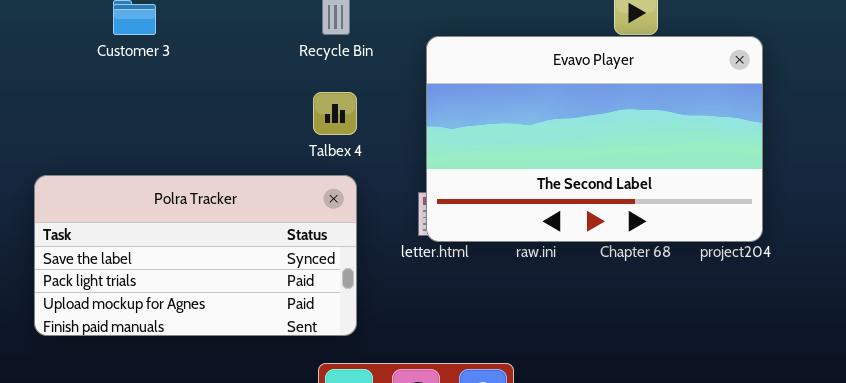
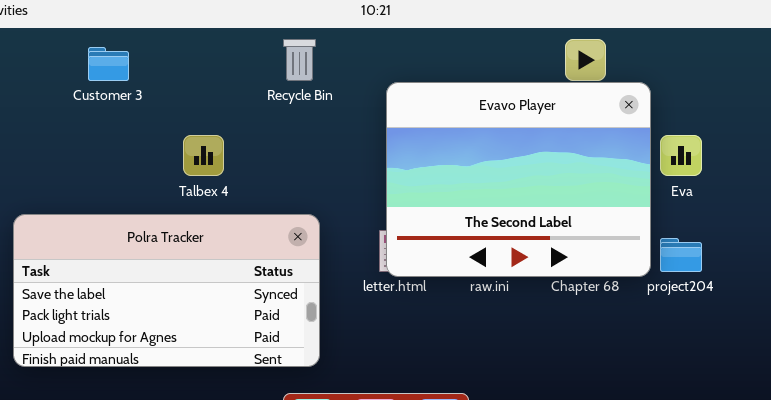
Evavo Player: [426,36,763,242] -> [386,82,651,277], resized
Talbex 4: [313,92,357,135] -> [183,135,224,176], moved

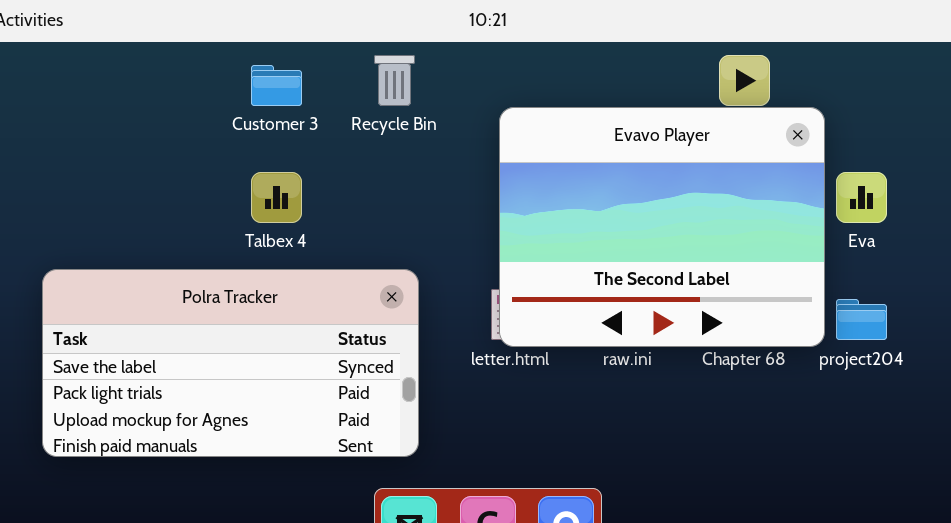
Customer 3: [88,47,129,81] -> [251,65,302,106], moved

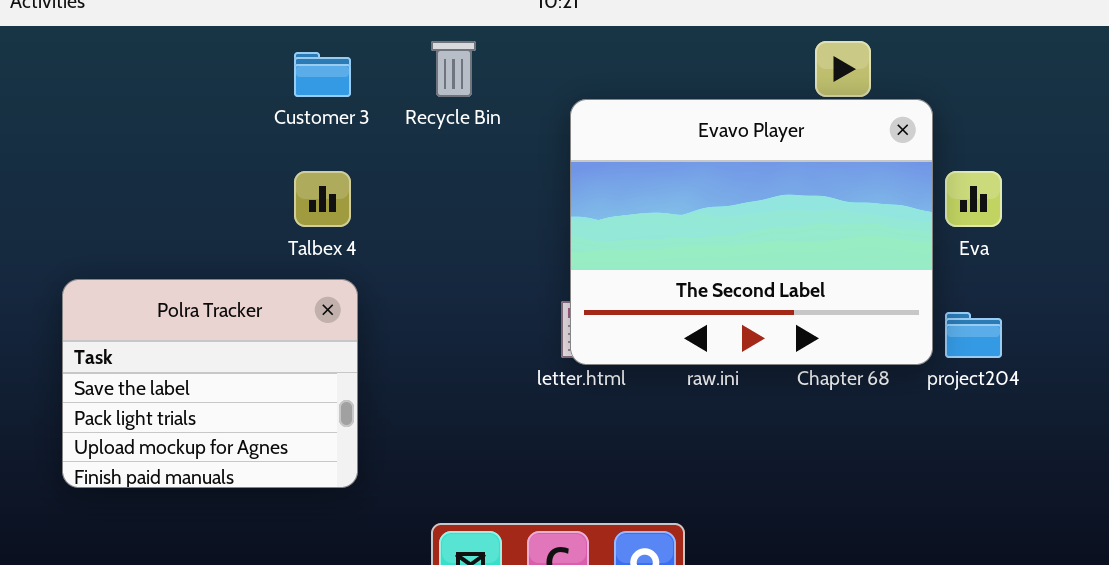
Polra Tracker: [42,269,419,457] -> [62,279,358,488], resized

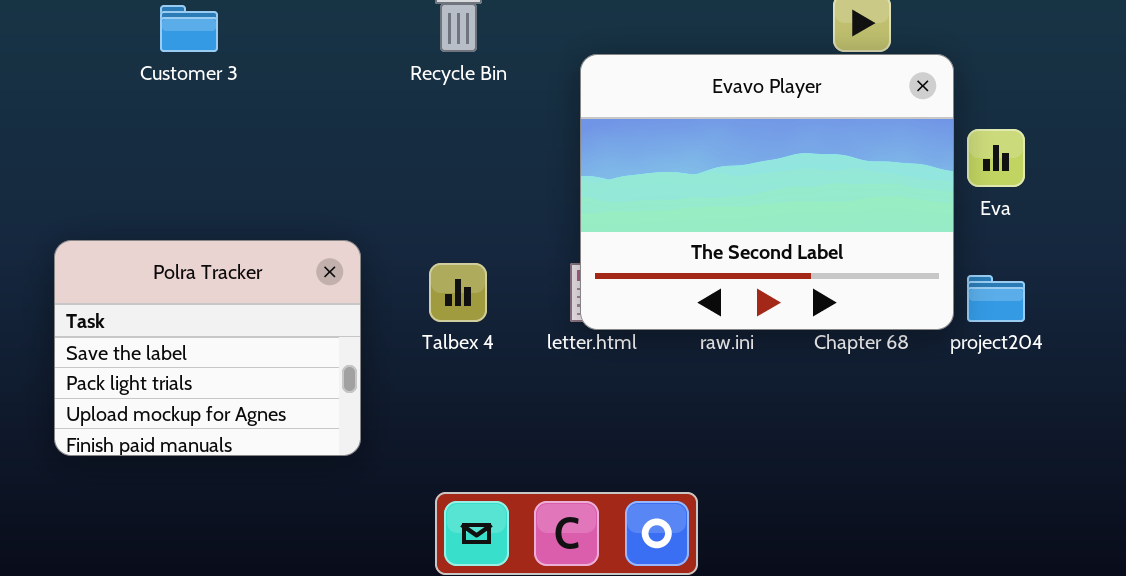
Customer 3: [294,52,351,97] -> [160,5,218,52], moved
Talbex 4: [294,171,351,227] -> [429,263,487,322], moved

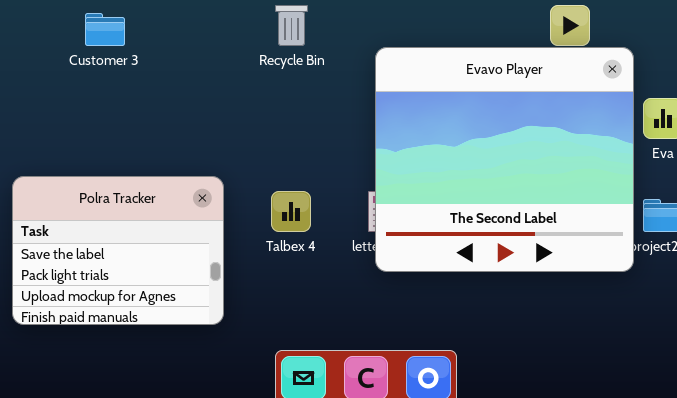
Evavo Player: [580,54,954,330] -> [375,47,634,272], resized

